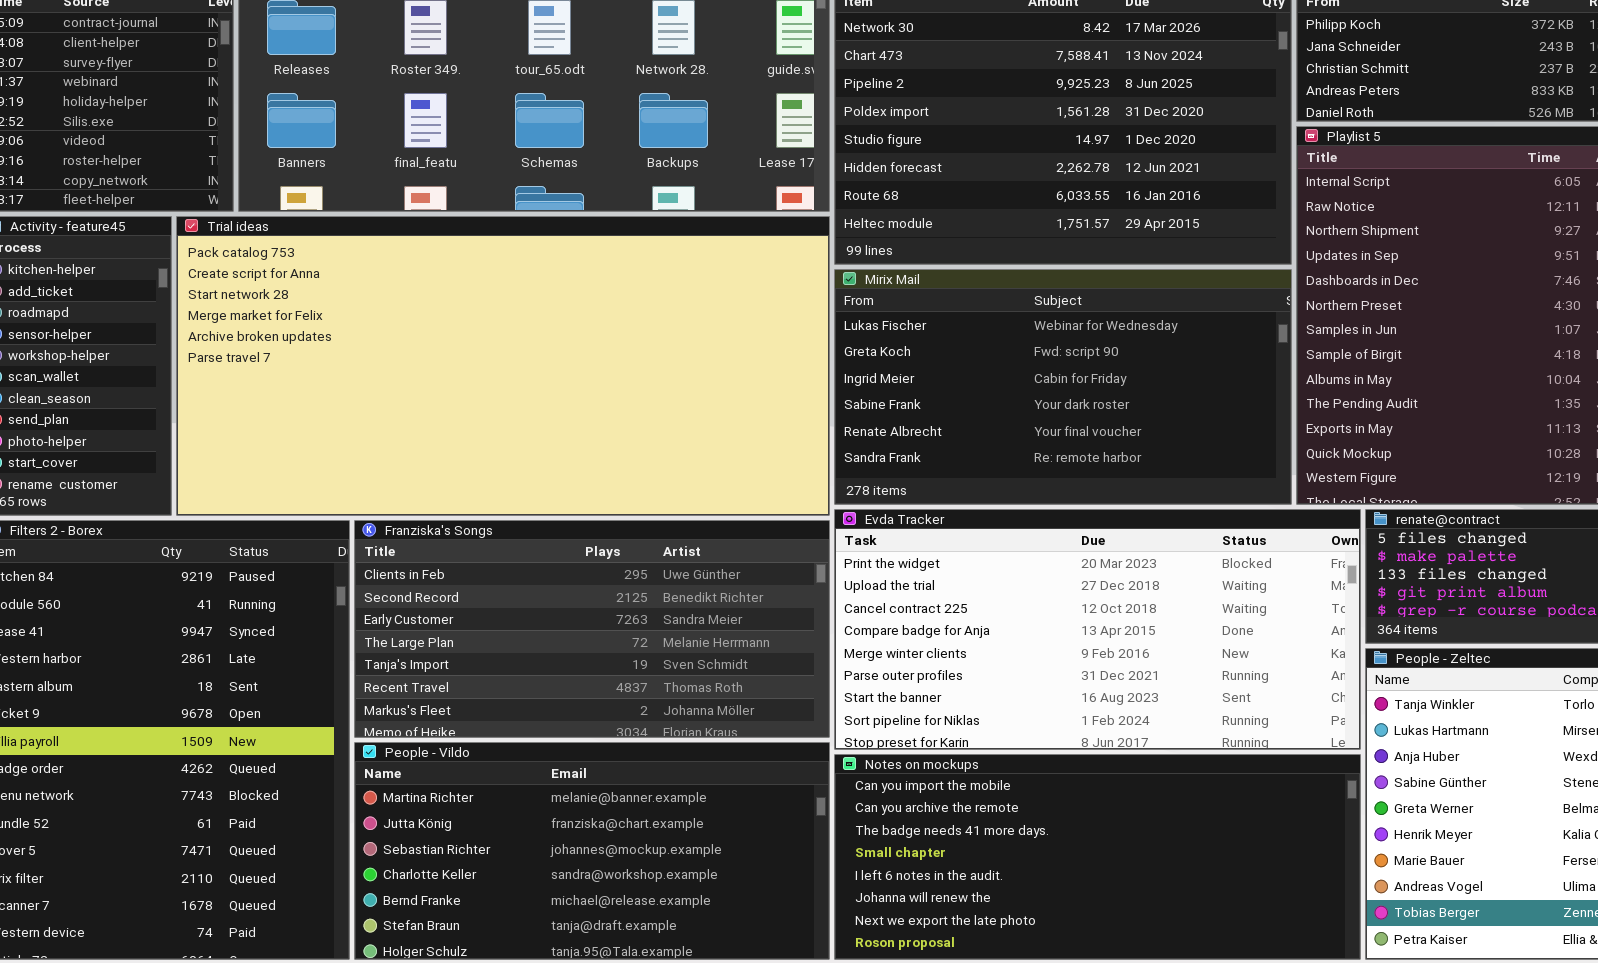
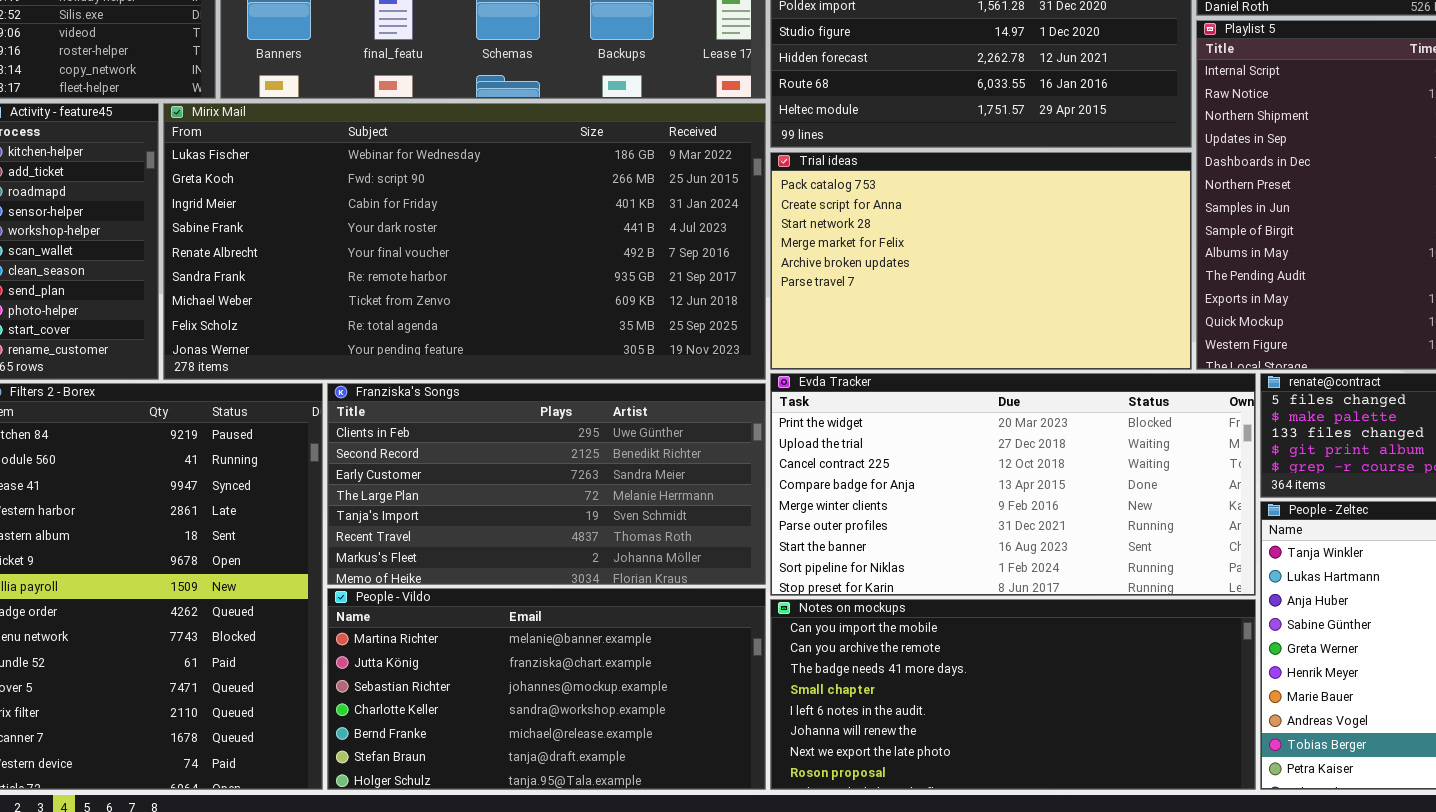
Trial ideas: [176,216,830,516] -> [770,152,1192,370], moved, resized
Mirix Mail: [834,269,1292,505] -> [163,103,766,380], moved, resized

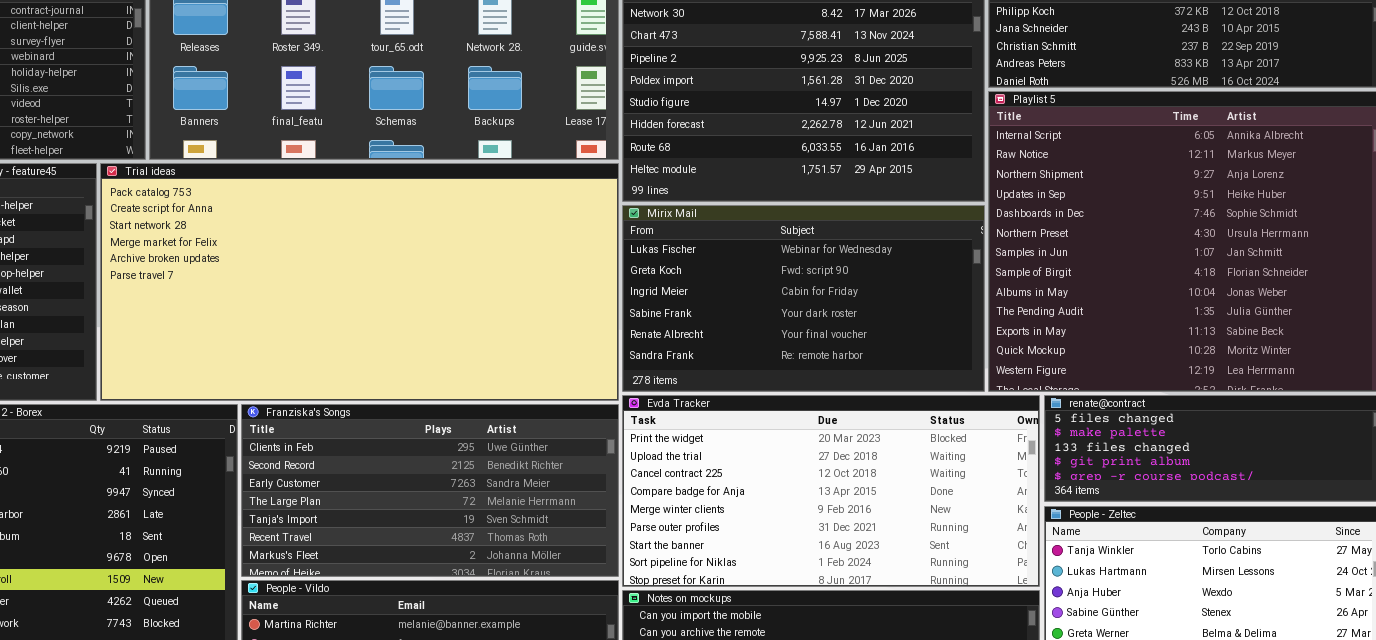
Mirix Mail: [163,103,766,380] -> [622,205,985,392], moved, resized
Trial ideas: [770,152,1192,370] -> [100,163,619,401], moved, resized

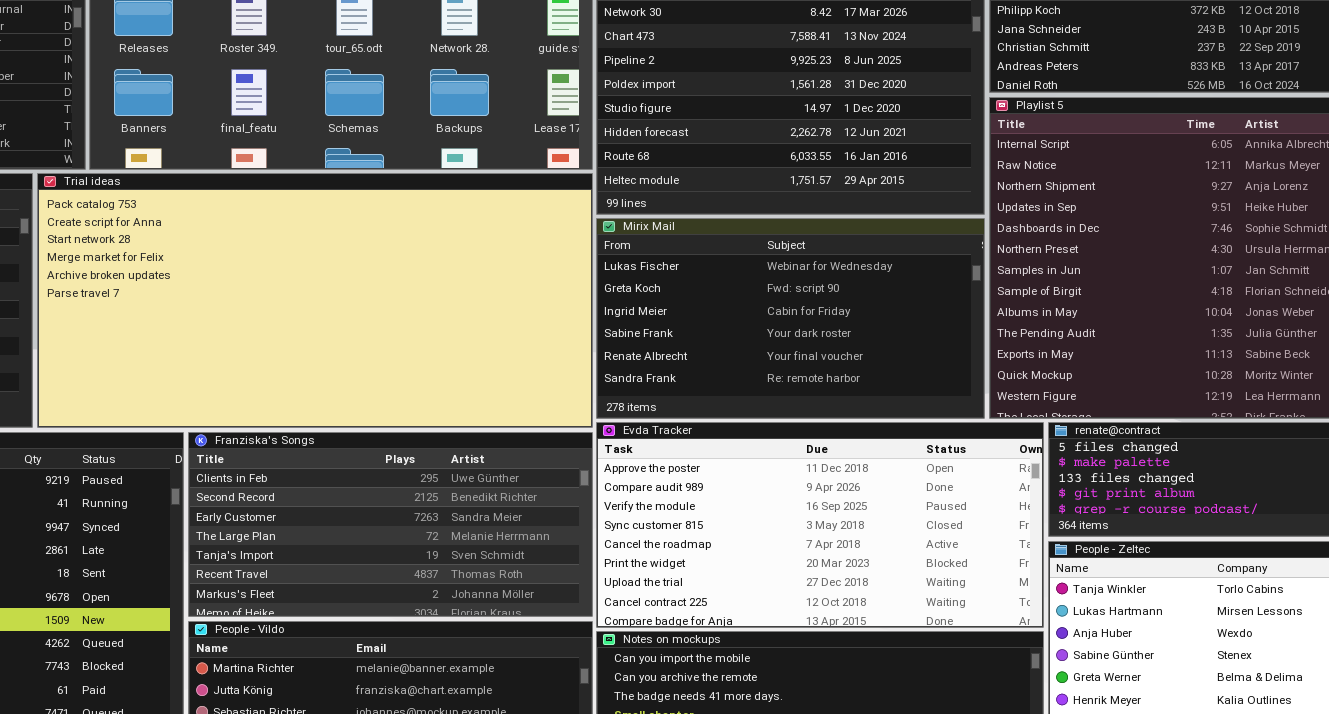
Evda Tracker: [622,395,1040,587] -> [596,422,1044,628], scrolled up 5 rows

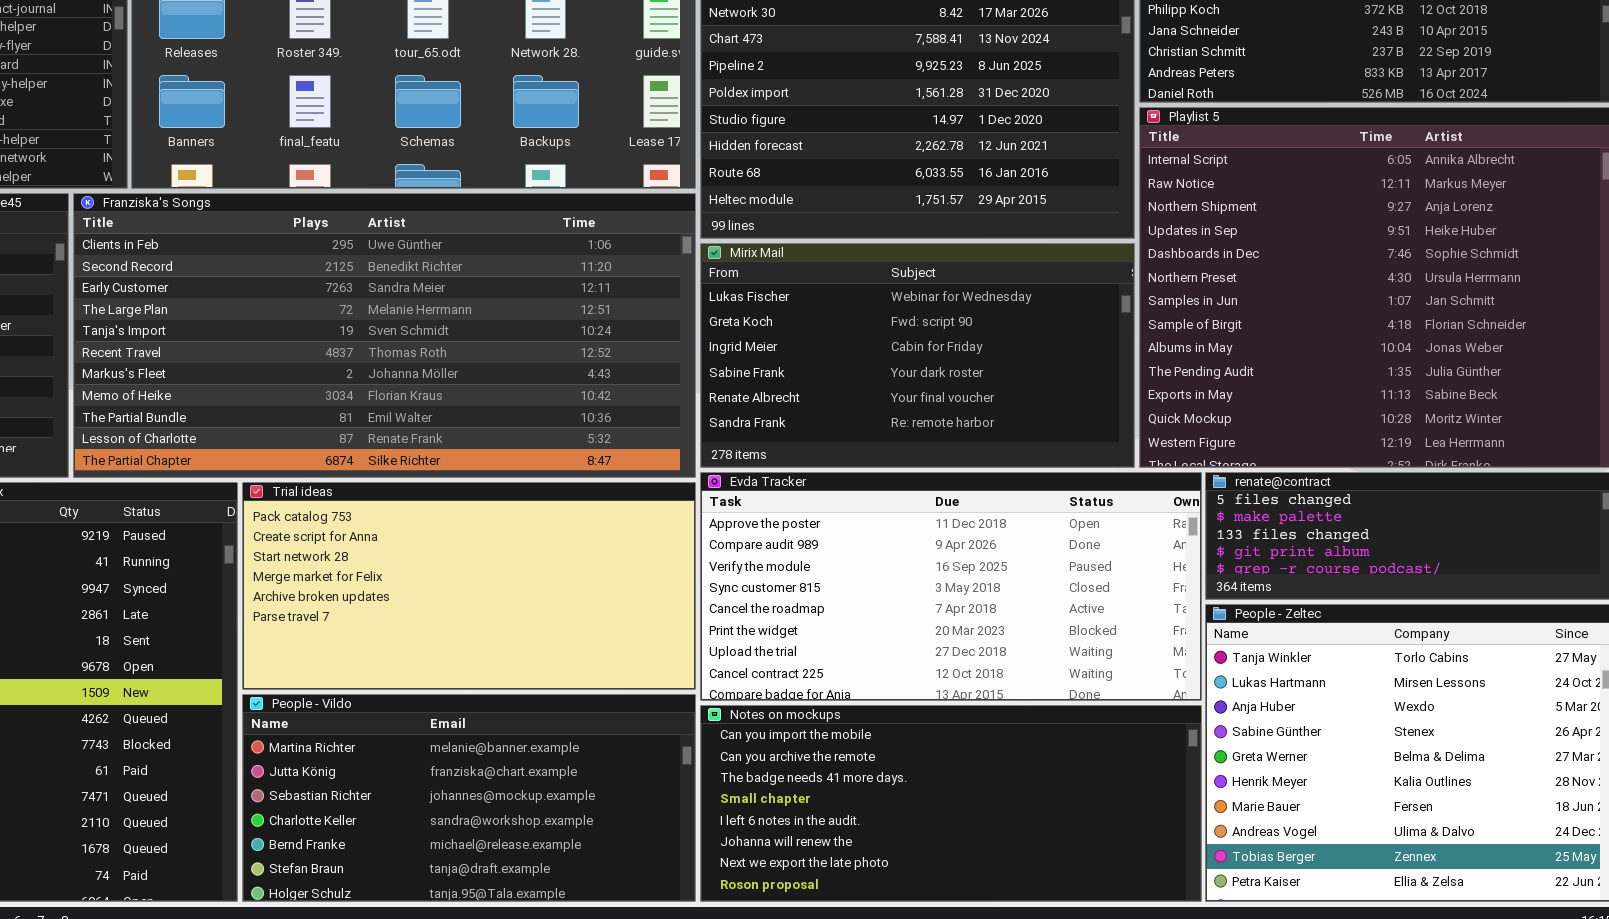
Trial ideas: [37,173,593,428] -> [242,482,696,690], moved, resized
Franziska's Songs: [188,432,593,617] -> [73,193,696,478], moved, resized

